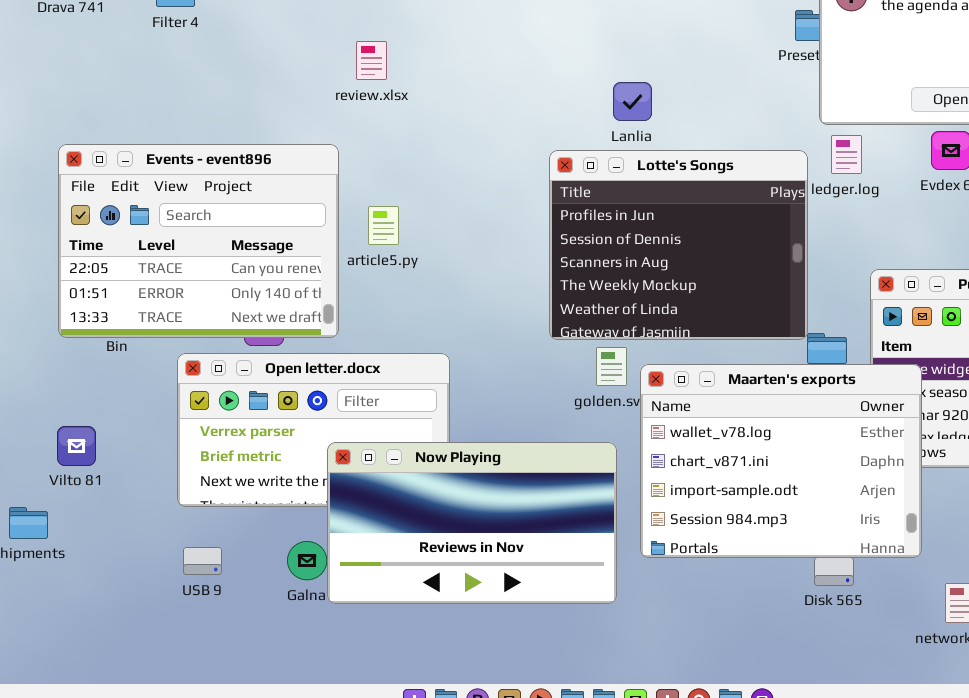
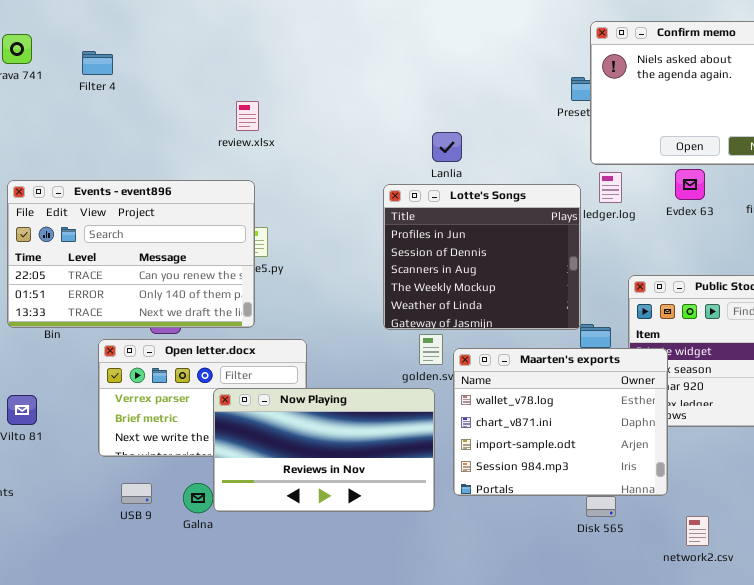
Events - event896: [58,144,339,338] -> [7,180,255,328], resized
Now Playing: [327,442,617,604] -> [213,388,435,512], moved
USB 9: [183,547,222,575] -> [121,483,152,504], moved

